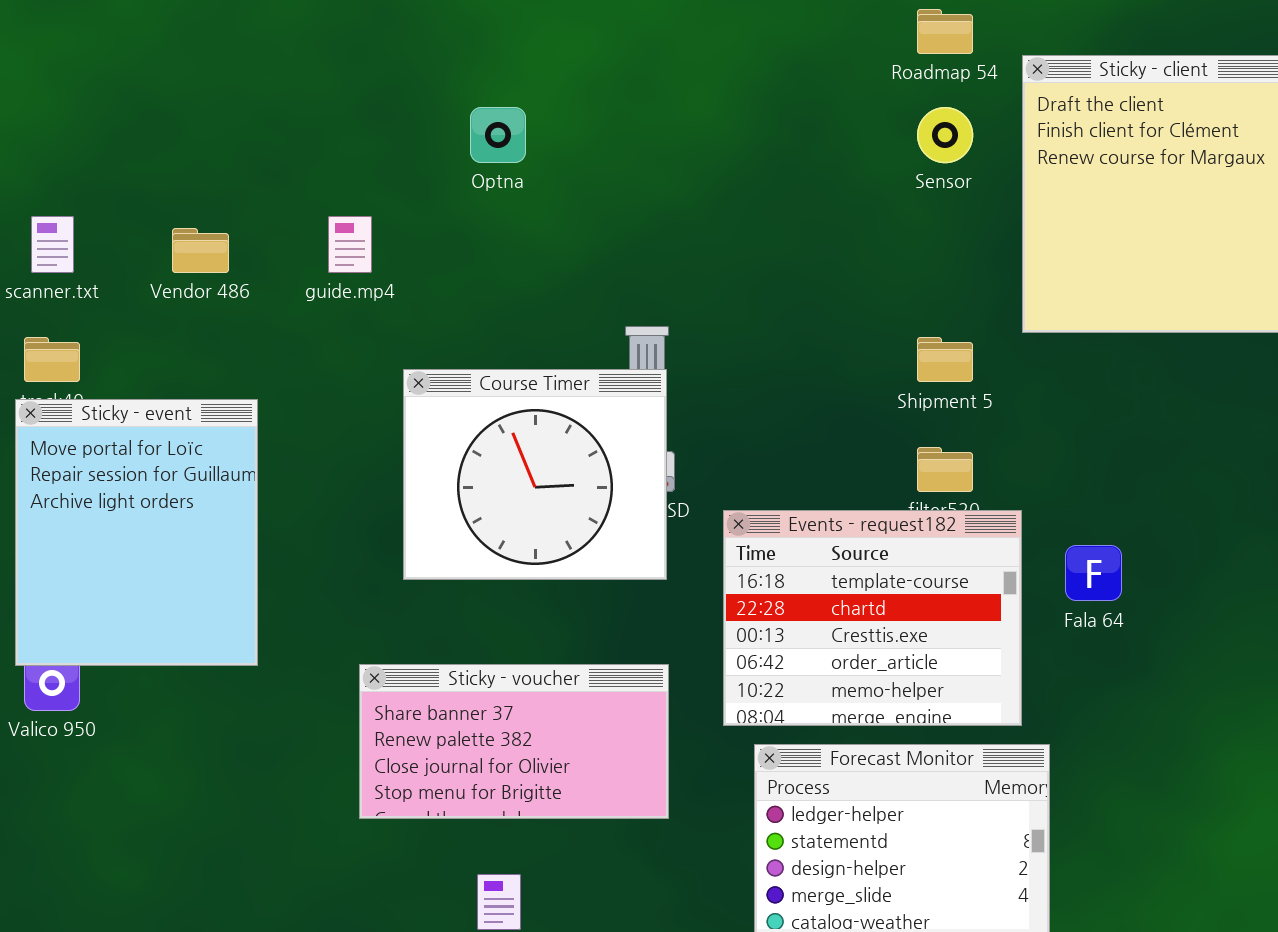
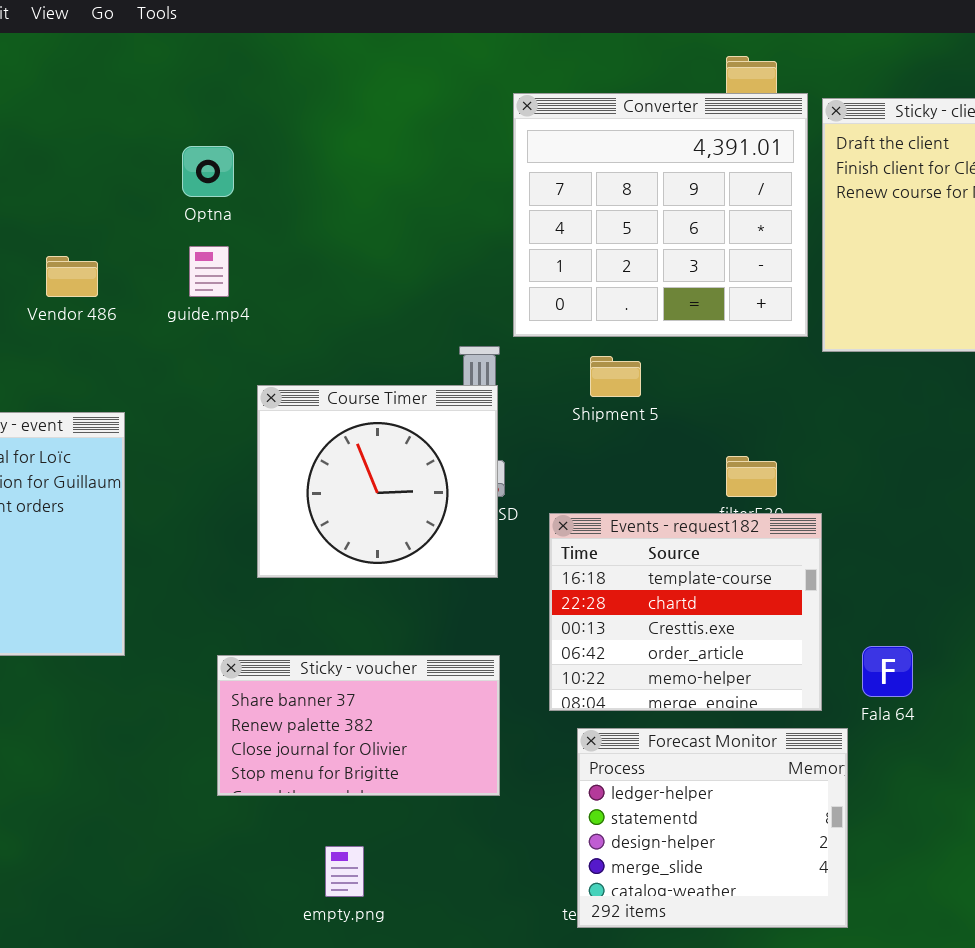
Converter: none -> [513,93,808,337], opened
Optna: [470,107,526,163] -> [182,146,234,197], moved
Shipment 5: [917,337,973,382] -> [590,356,641,397], moved
Fala 64: [1065,545,1122,601] -> [862,646,913,697], moved

